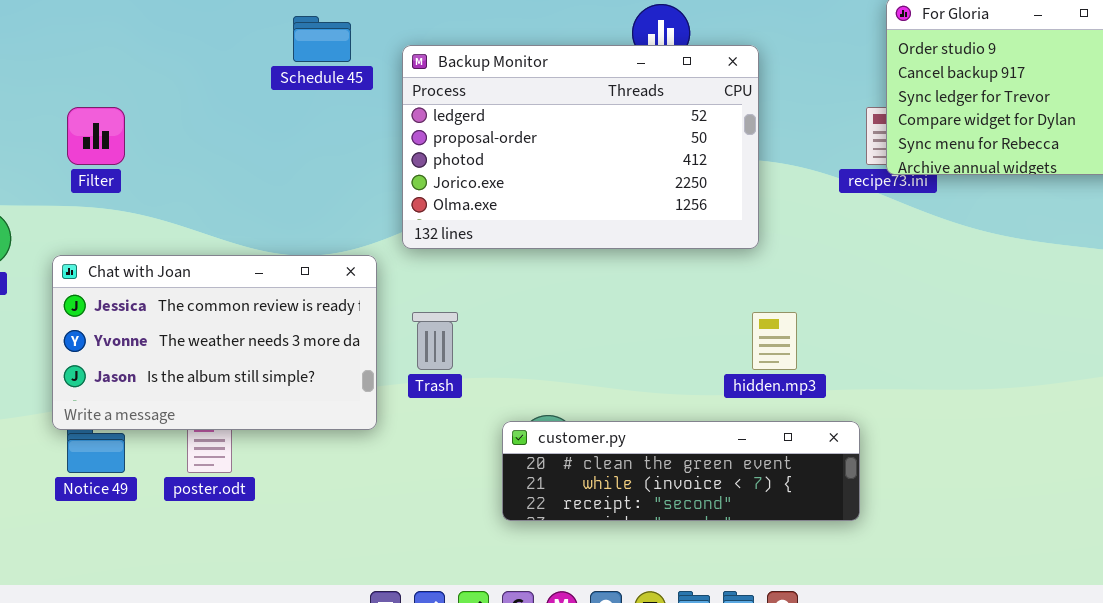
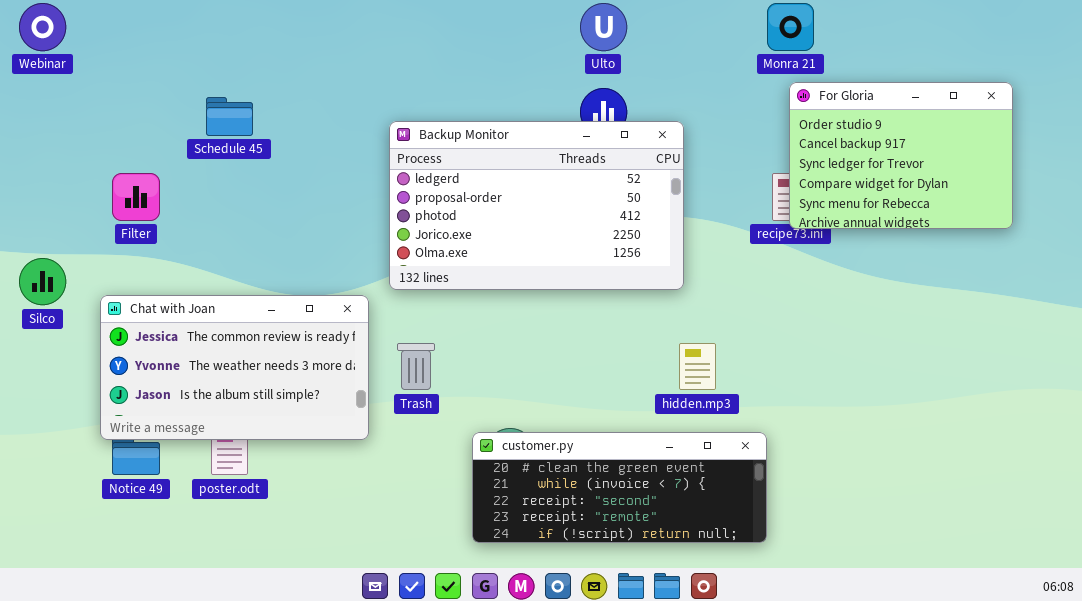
Schedule 45: [293,16,351,62] -> [206,97,253,136], moved
customer.py: [502,421,860,521] -> [472,432,767,543], resized

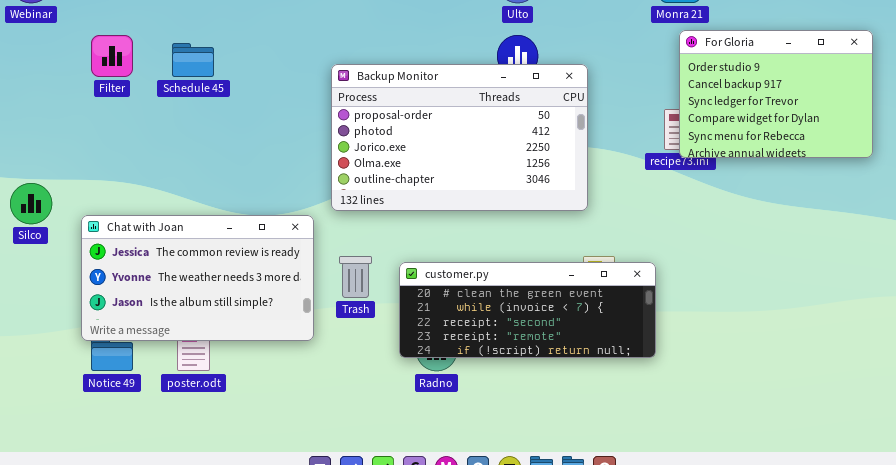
Backup Monitor: [389,121,684,290] -> [331,64,588,211], scrolled down 1 row
Filter: [112,173,160,221] -> [91,35,133,77], moved
customer.py: [472,432,767,543] -> [399,262,656,358], moved

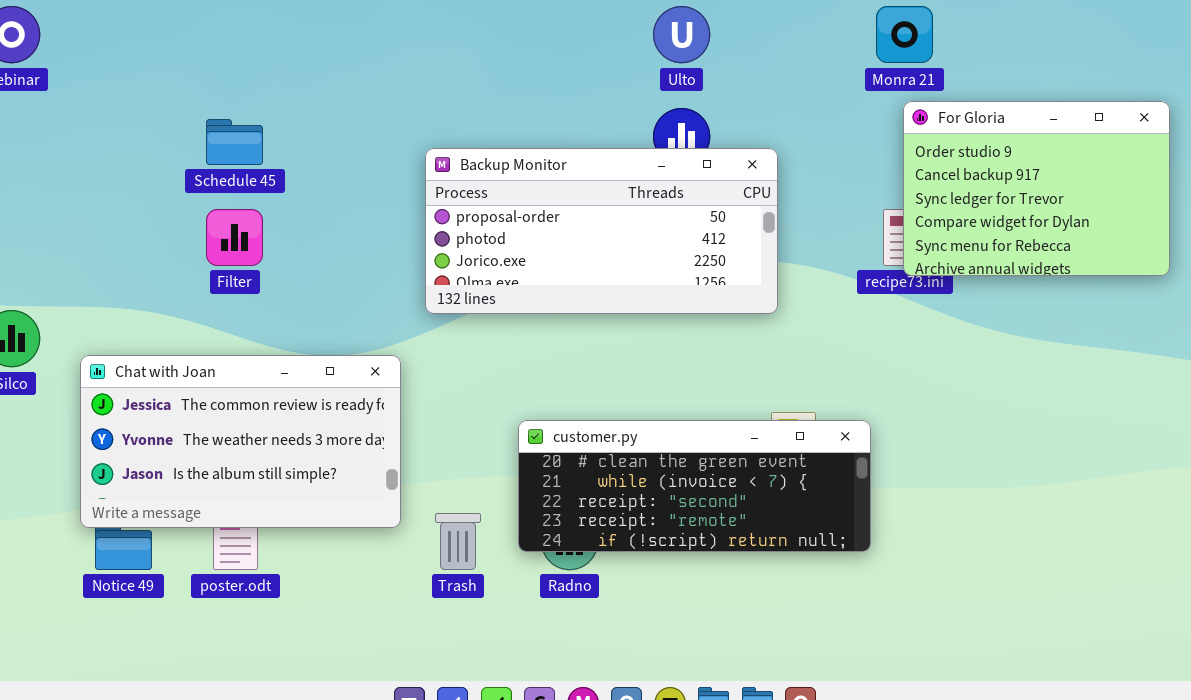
Filter: [91,35,133,77] -> [206,209,263,266], moved
Backup Monitor: [331,64,588,211] -> [425,148,778,314], resized
Trash: [339,256,372,298] -> [435,513,481,570], moved

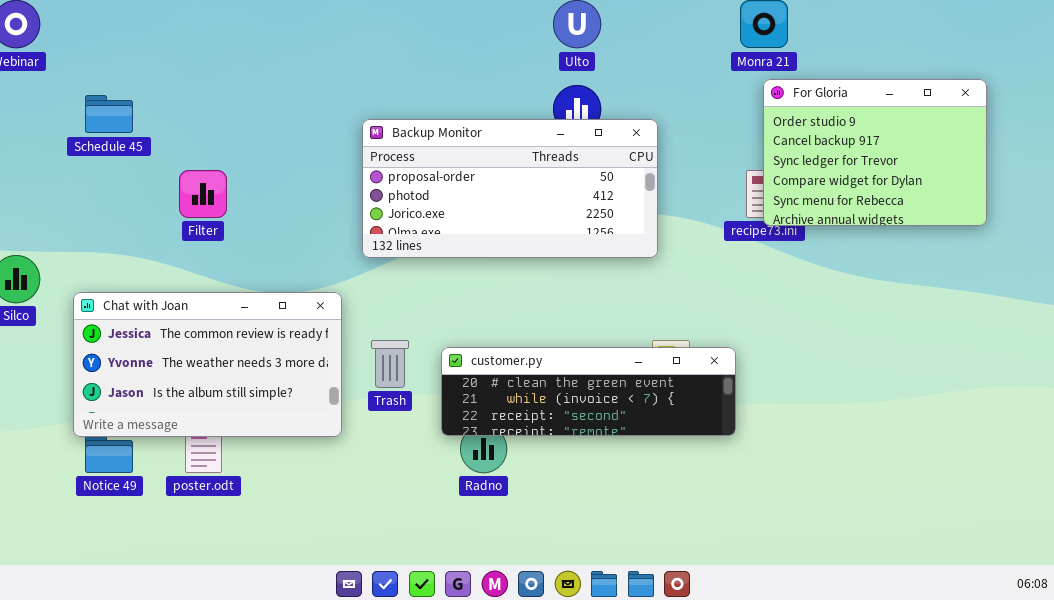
Schedule 45: [206,119,263,165] -> [85,95,133,133], moved
customer.py: [518,420,871,552] -> [441,347,736,436], resized
Trash: [435,513,481,570] -> [371,340,409,388], moved

